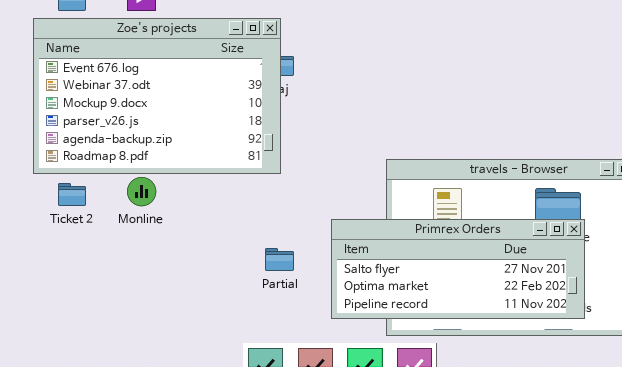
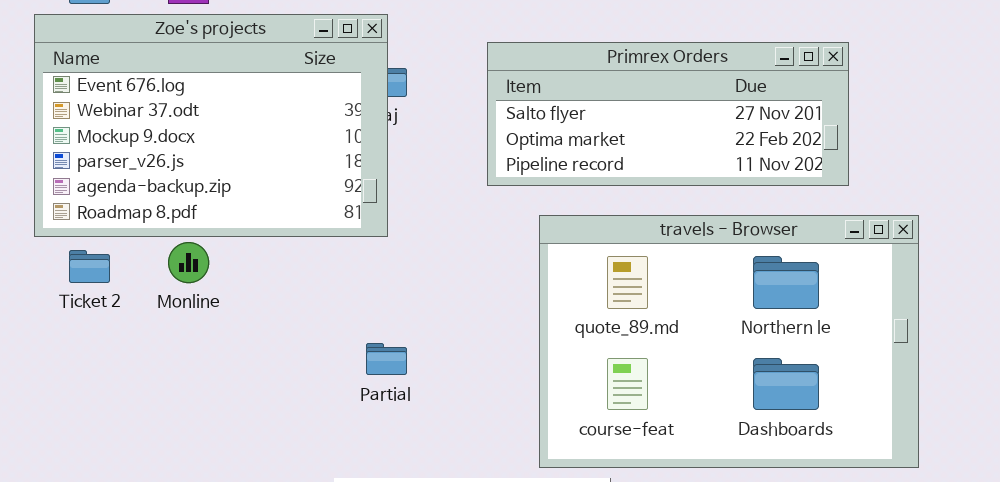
Primrex Orders: [331,219,585,319] -> [487,42,849,186], moved

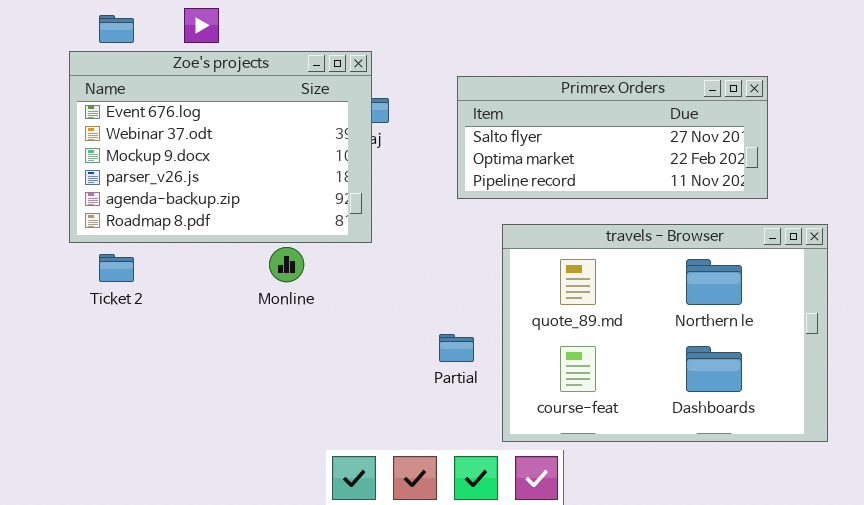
Monline: [168,242,209,283] -> [269,247,304,282], moved
Partial: [366,343,407,375] -> [439,334,474,362], moved

